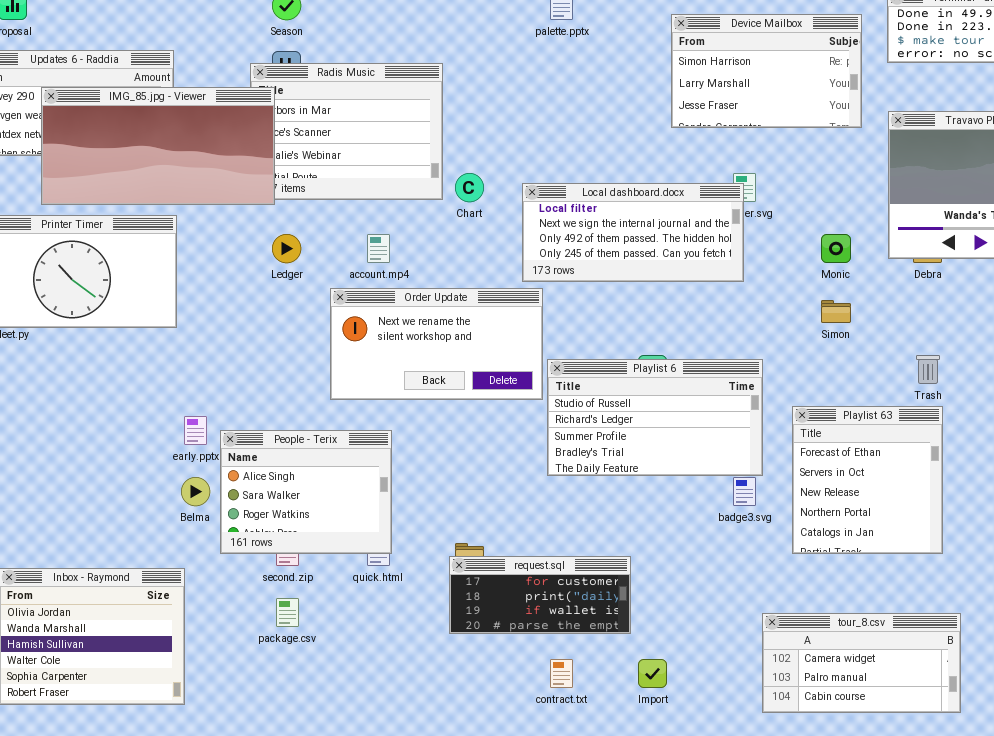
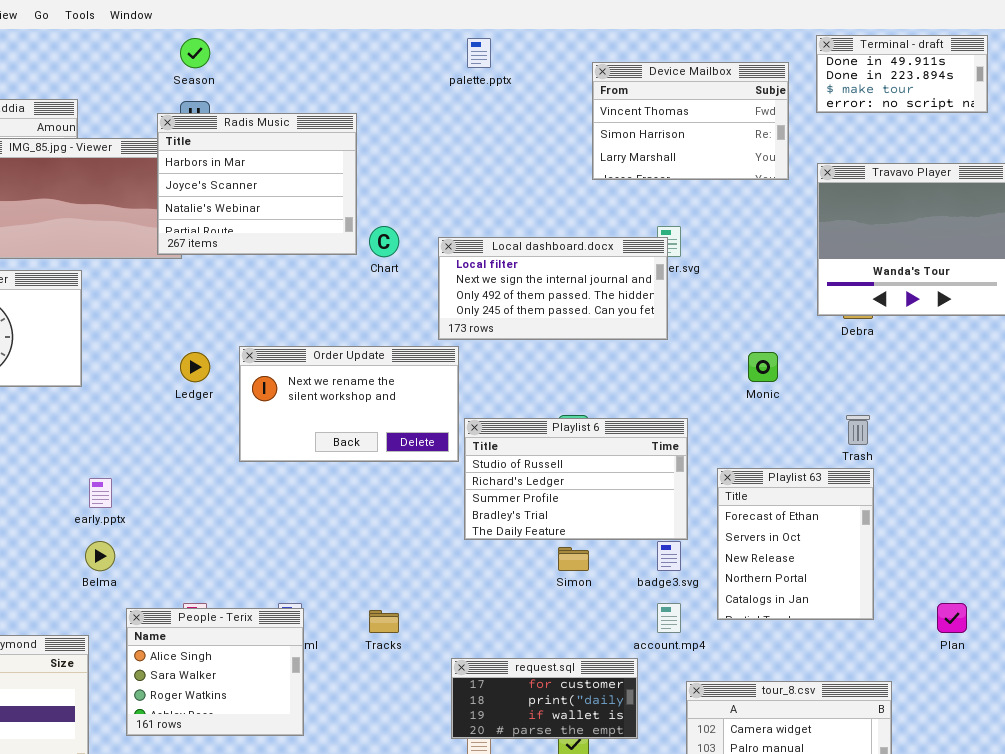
Device Mailbox: [671,14,862,128] -> [592,62,789,180], scrolled up 1 row
Radis Music: [250,63,443,200] -> [157,113,357,255], raised
Ledger: [272,234,301,263] -> [180,352,210,382], moved
account.mp4: [367,234,390,263] -> [657,603,681,633], moved
Monic: [821,234,851,263] -> [748,352,778,382], moved
Simon: [821,300,851,323] -> [558,547,589,571], moved
People - Terix: [220,430,392,554] -> [126,608,304,736], moved
request.sql: [449,556,631,634] -> [451,658,638,739], moved

